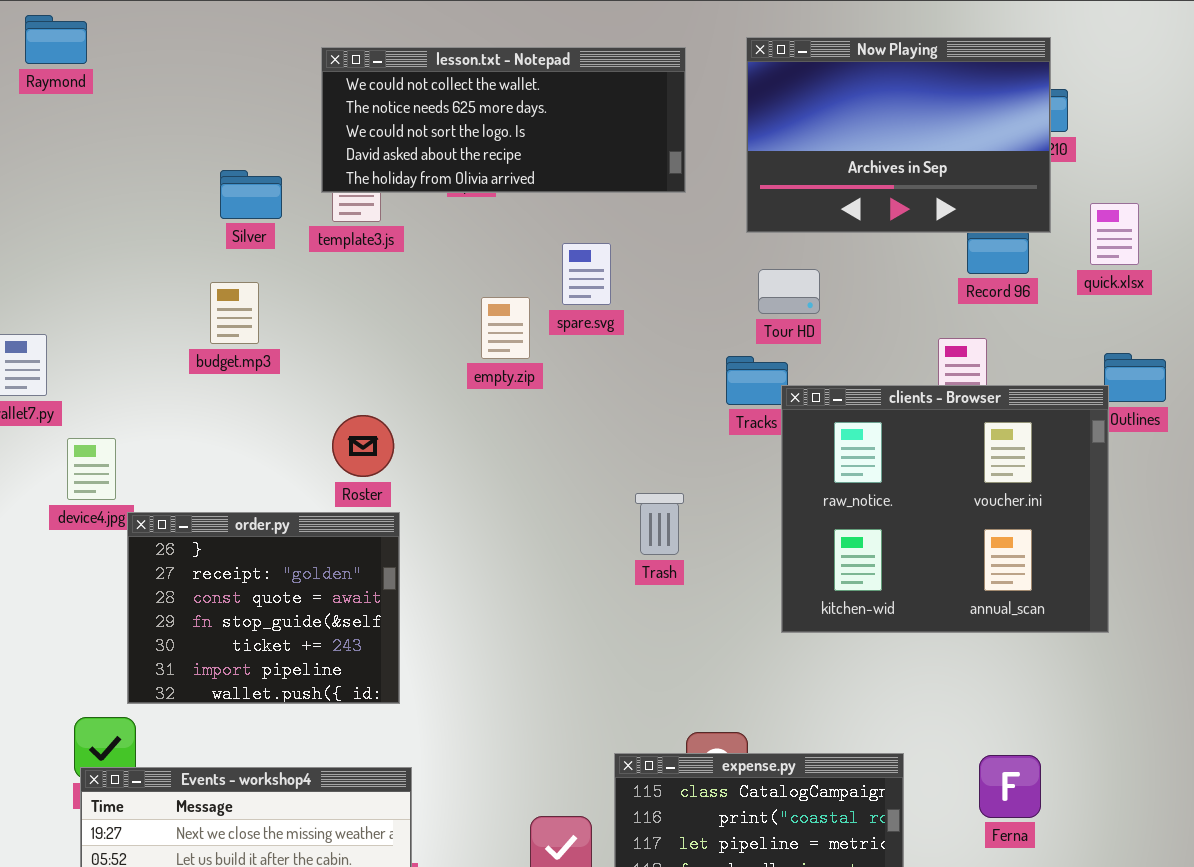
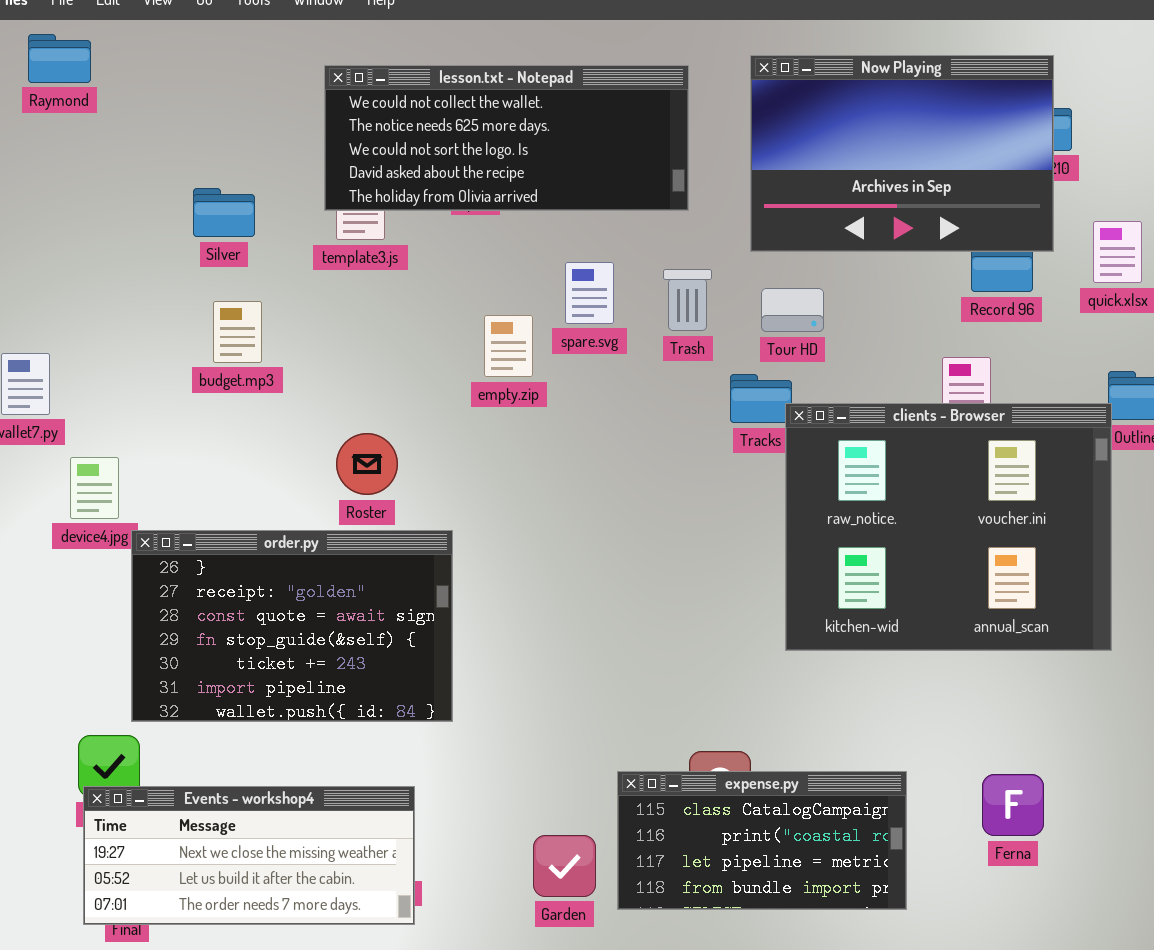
Silver: [220,170,282,219] -> [193,188,255,237], moved
Trash: [635,493,684,555] -> [663,269,712,331], moved
order.py: [127,512,400,704] -> [131,530,453,722], resized

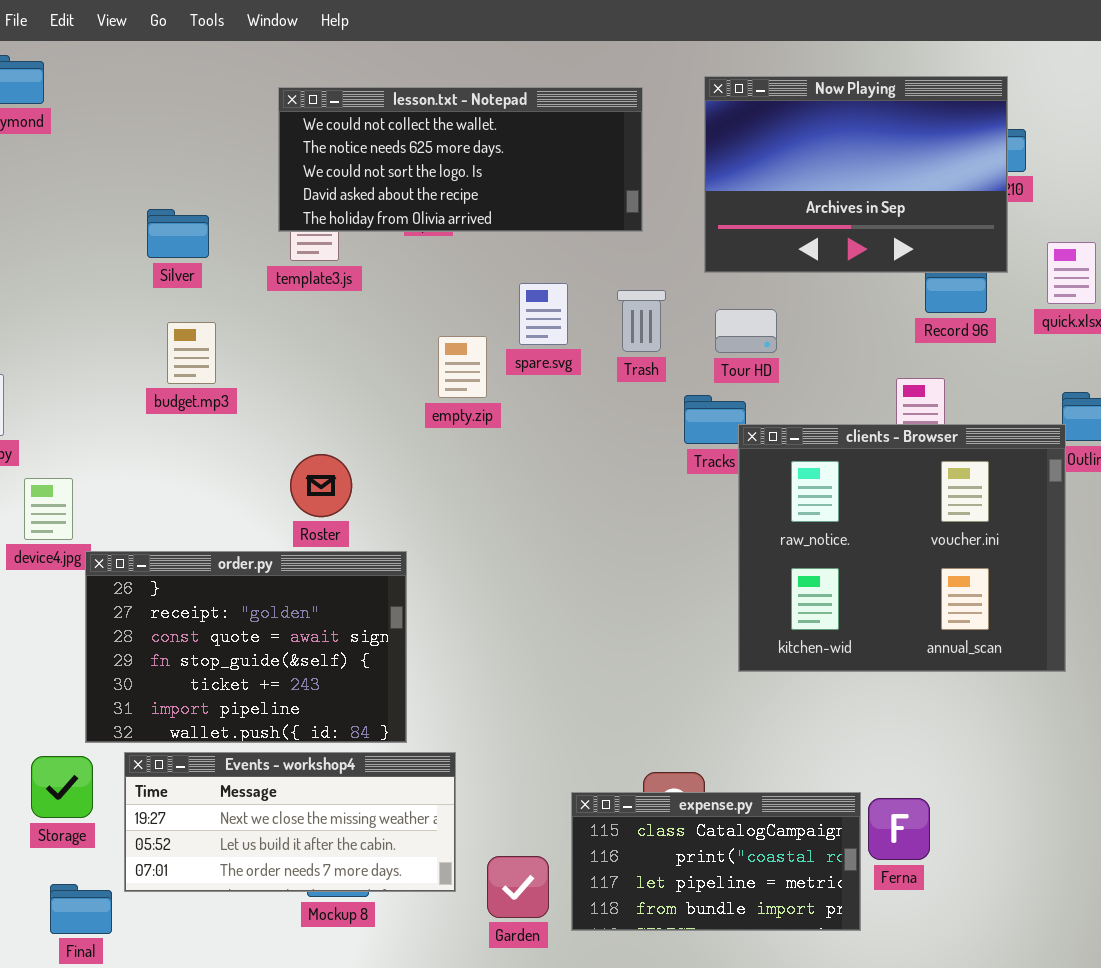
Ferna: [982,774,1044,836] -> [868,798,930,860], moved
Events - workshop4: [83,786,415,925] -> [124,752,456,892], moved

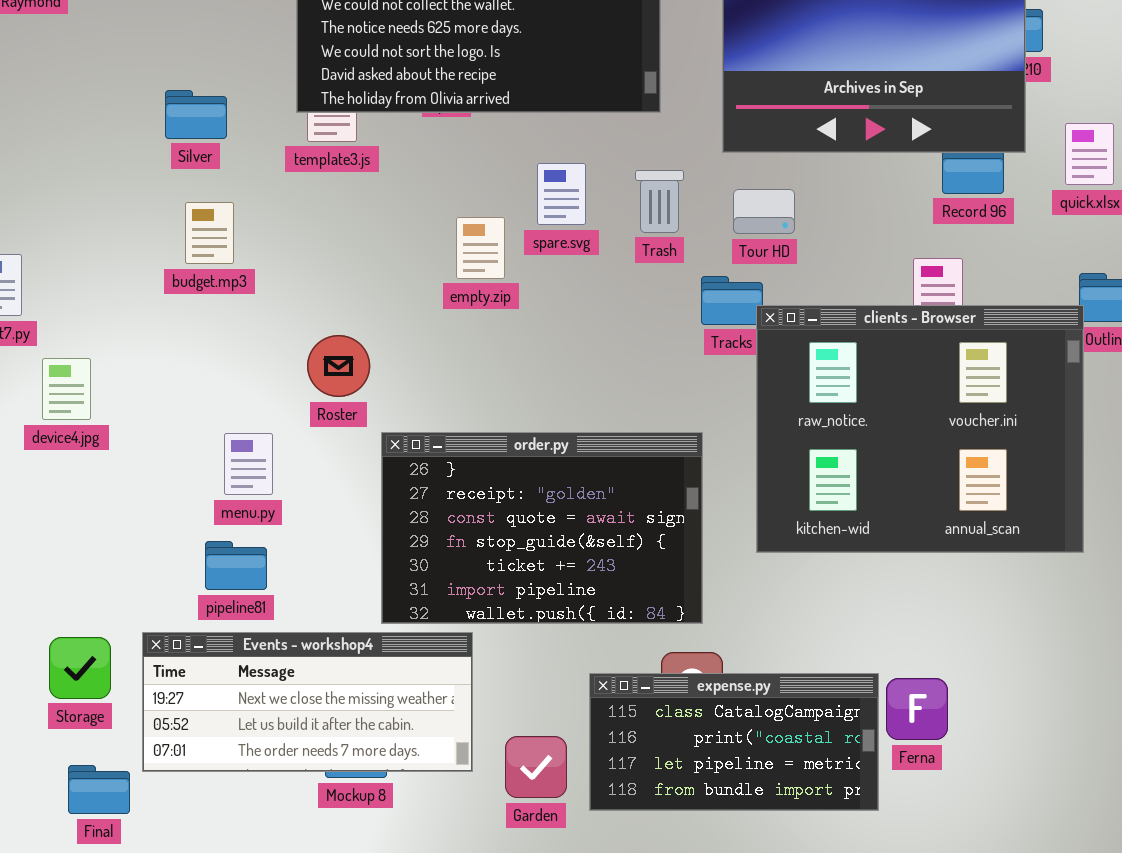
order.py: [85,551,407,743] -> [381,432,703,624], moved

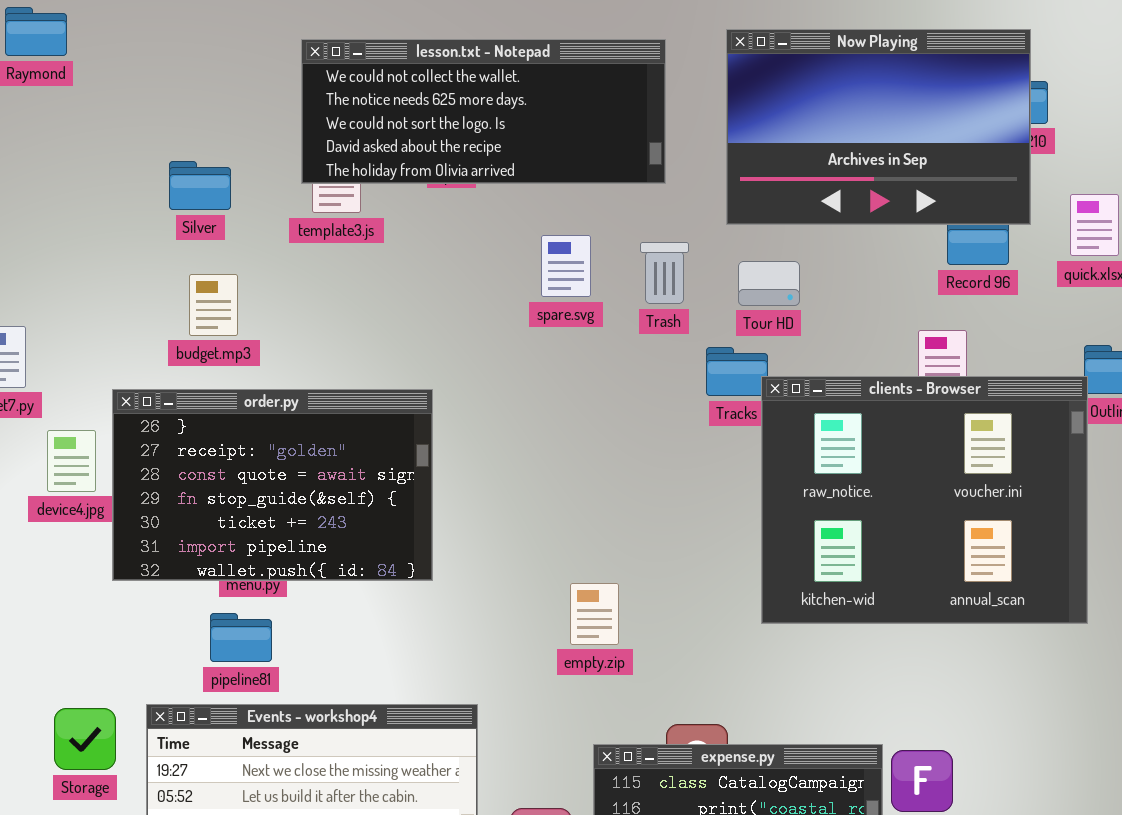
empty.zip: [456,217,505,279] -> [570,583,619,645], moved
order.py: [381,432,703,624] -> [112,389,433,581], moved

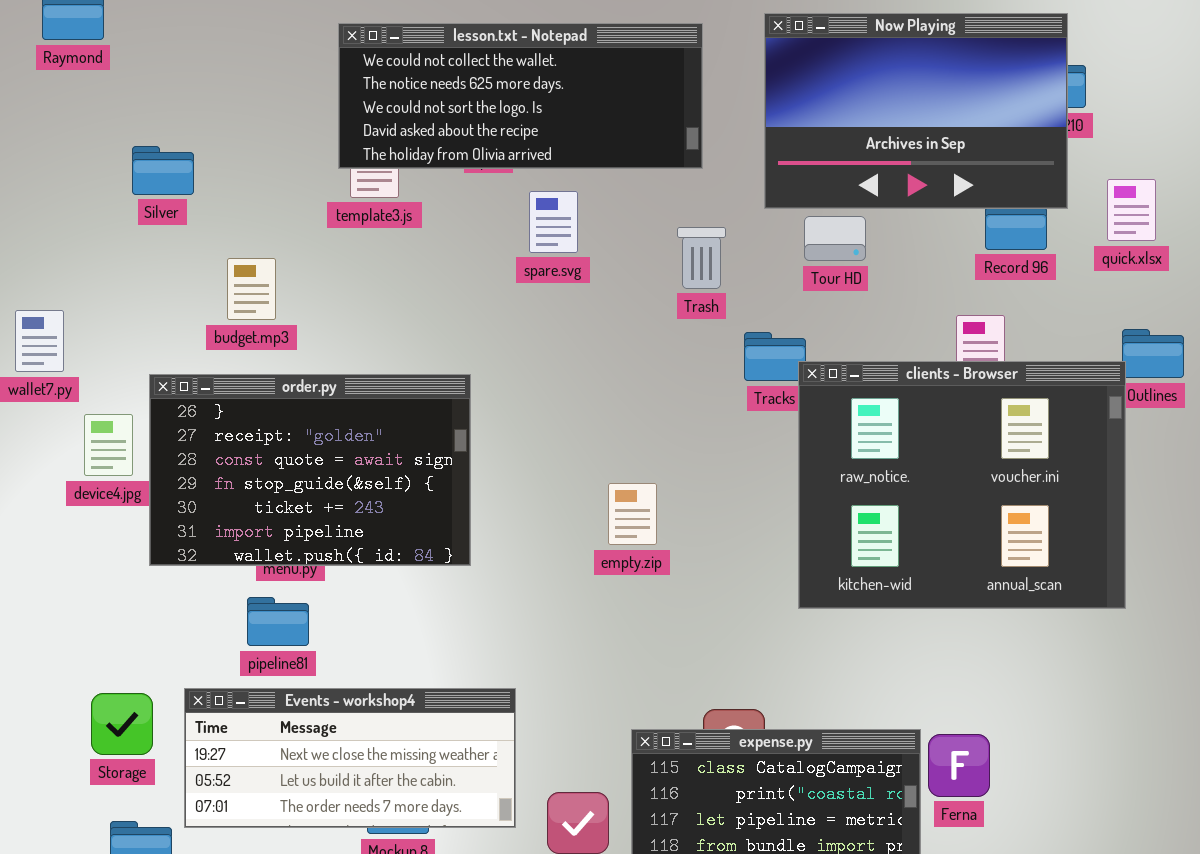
Silver: [169,161,231,210] -> [132,146,194,195], moved
spare.svg: [541,235,591,297] -> [529,191,578,253], moved
Tour HD: [738,261,800,306] -> [804,216,866,261], moved
empty.zip: [570,583,619,645] -> [608,483,657,545], moved

